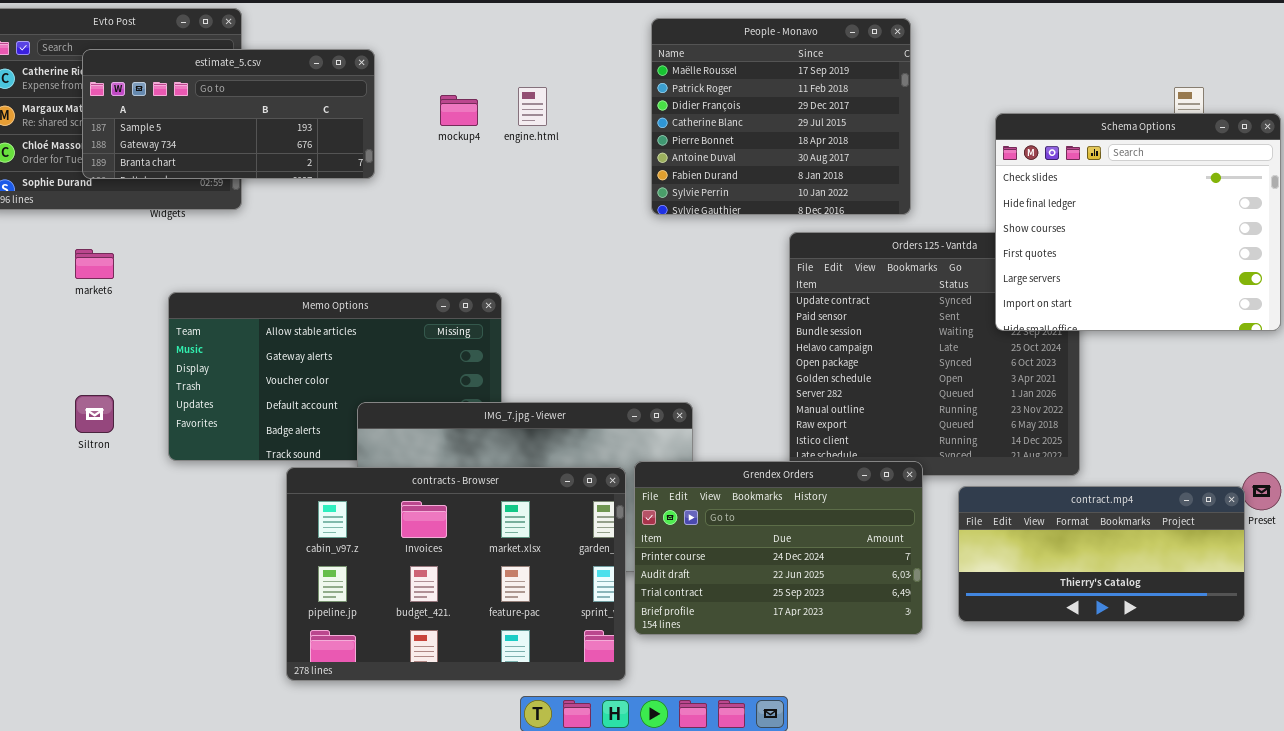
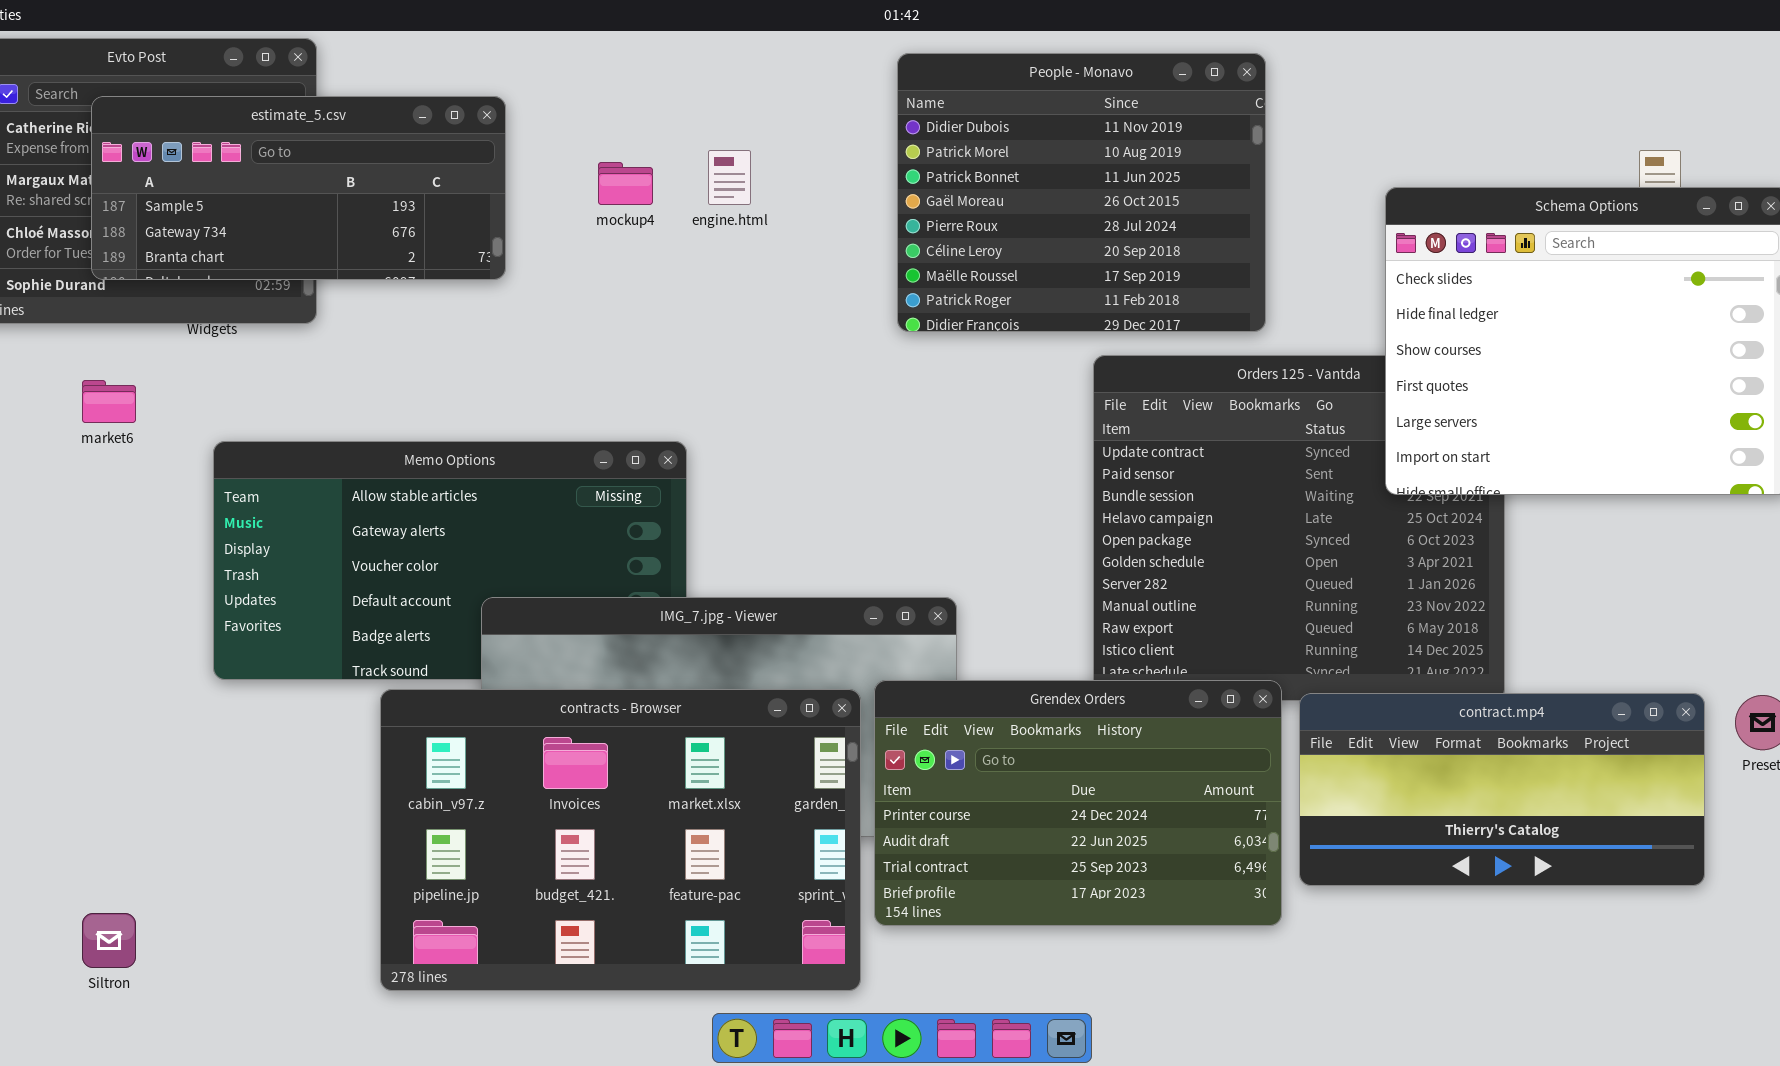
People - Monavo: [651,18,911,215] -> [897,53,1266,332], scrolled up 6 rows
Siltron: [75,395,114,433] -> [82,913,136,968], moved
contract.mp4: [958,486,1245,622] -> [1299,693,1705,886], moved

